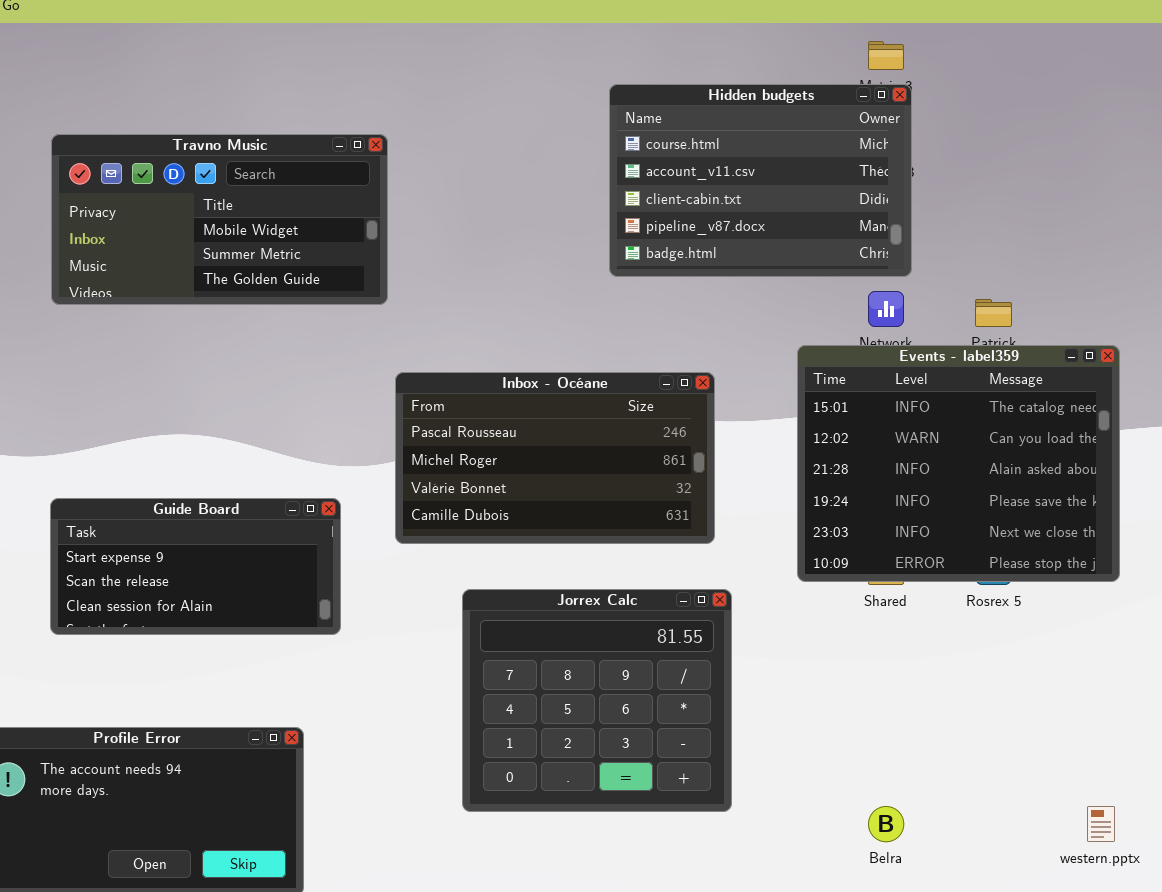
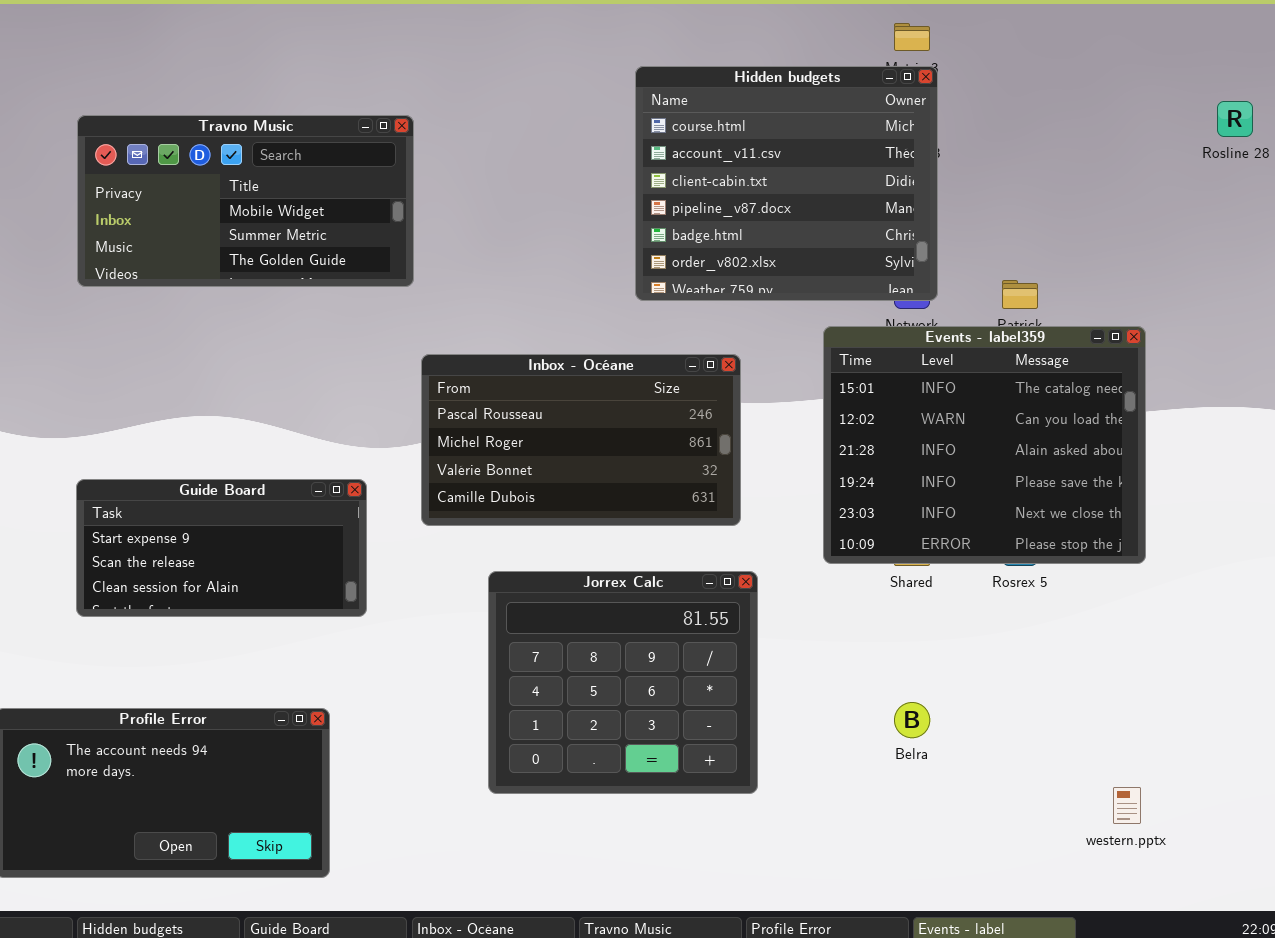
Hidden budgets: [609,84,912,277] -> [635,66,938,301], resized
Belra: [868,806,904,842] -> [894,702,930,738], moved

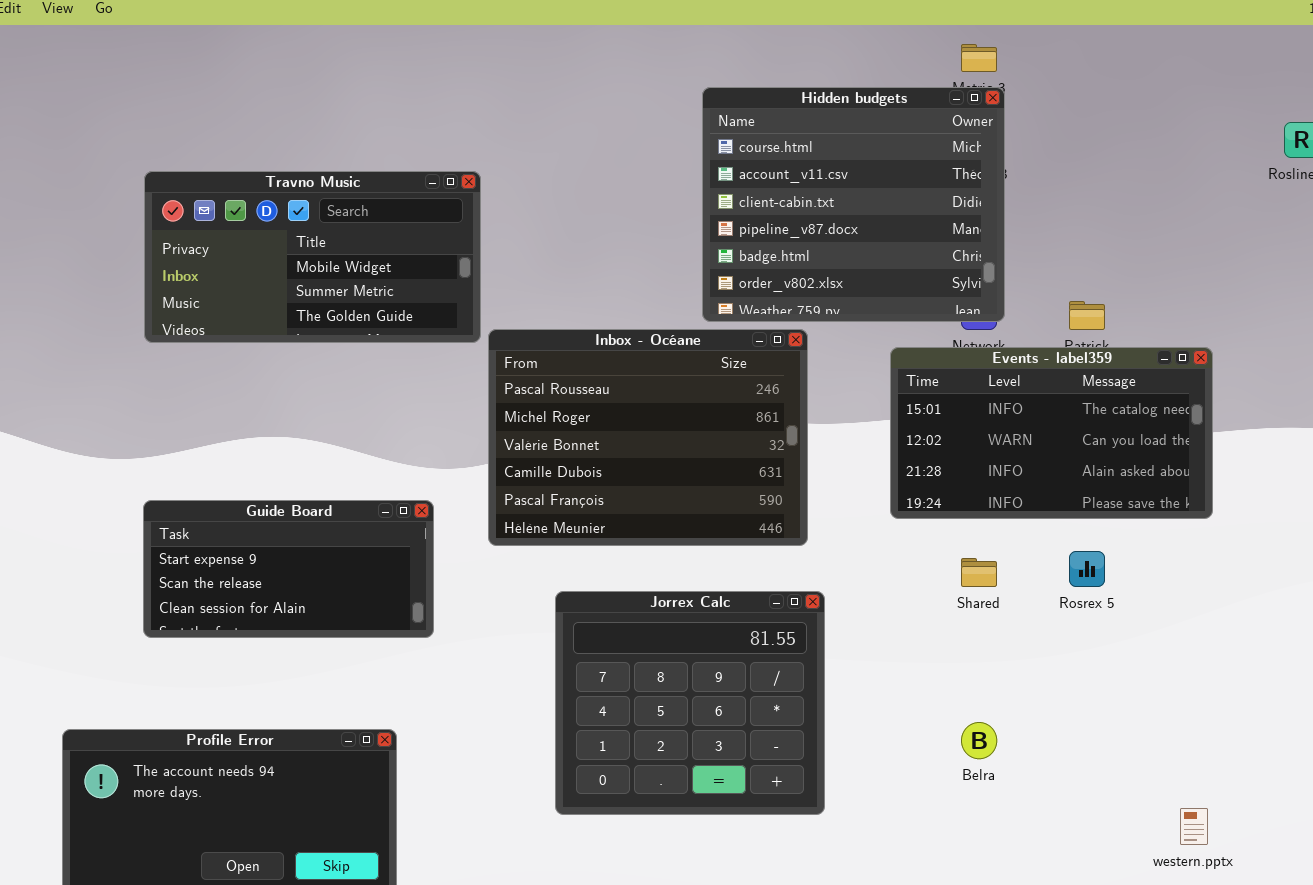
Travno Music: [77,115,414,287] -> [144,171,481,343], moved
Events - label359: [823,326,1146,564] -> [890,347,1213,519], resized
Inbox - Océane: [421,354,741,526] -> [488,329,808,546], resized

